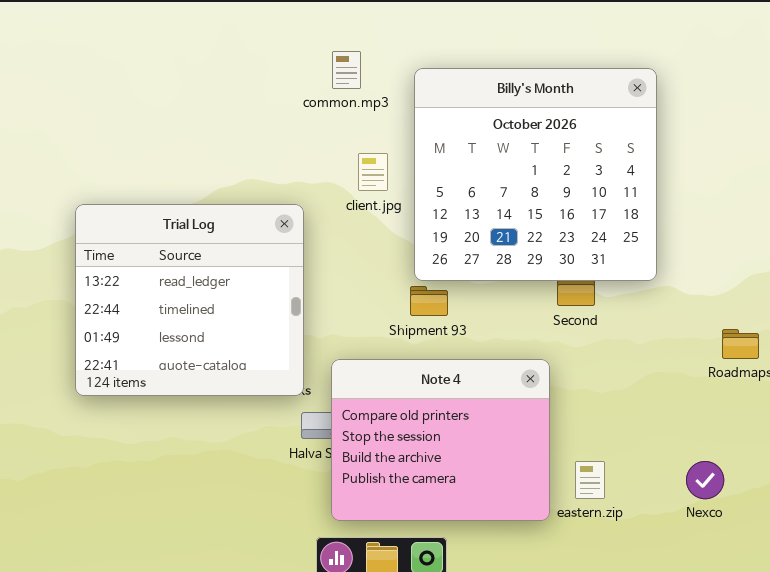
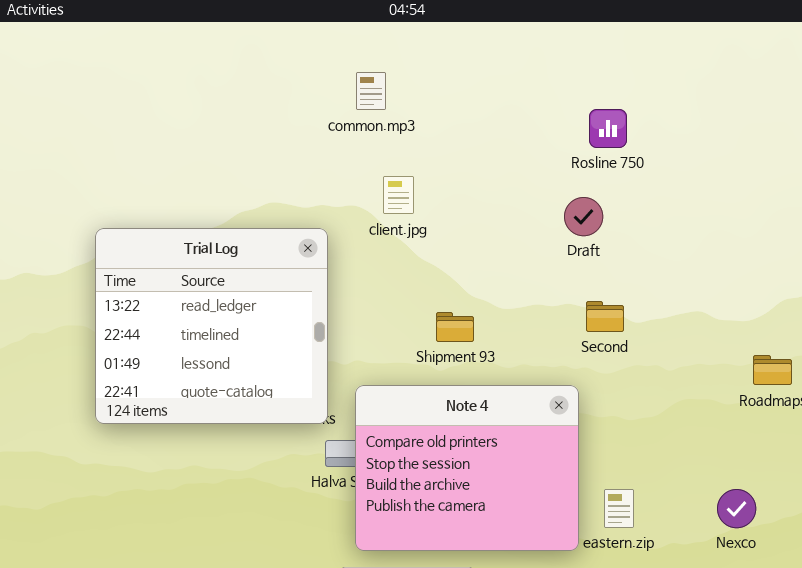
Billy's Month: [414,68,657,281] -> none, closed

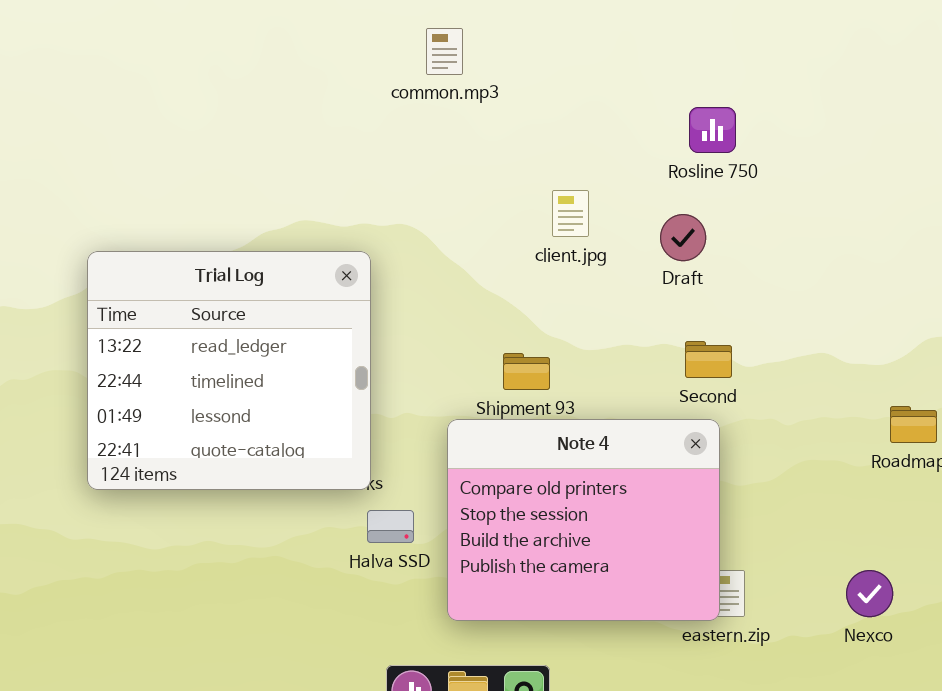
common.mp3: [356,72,386,110] -> [426,28,463,75], moved
client.jpg: [383,176,414,214] -> [552,190,589,237], moved
Note 4: [355,385,579,551] -> [447,419,720,621], moved

